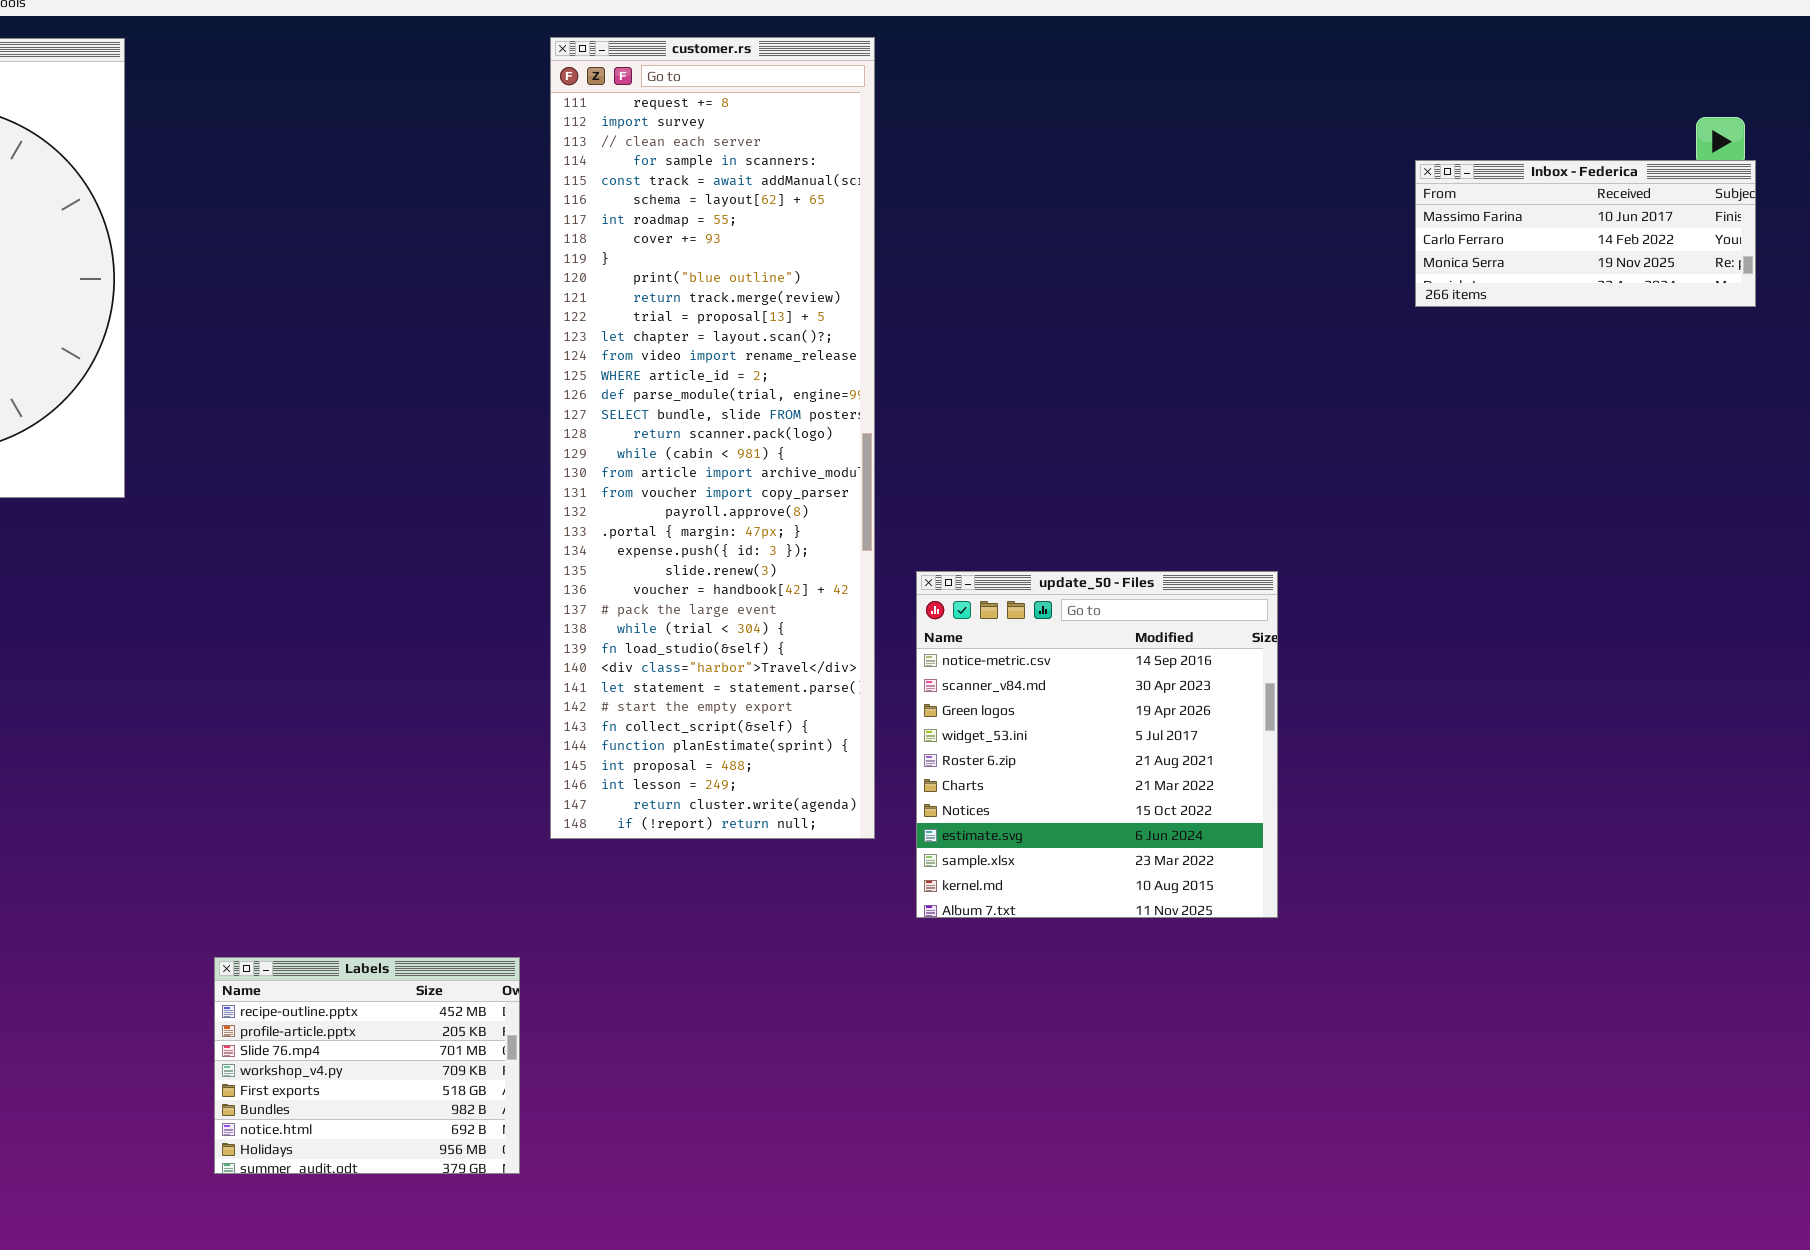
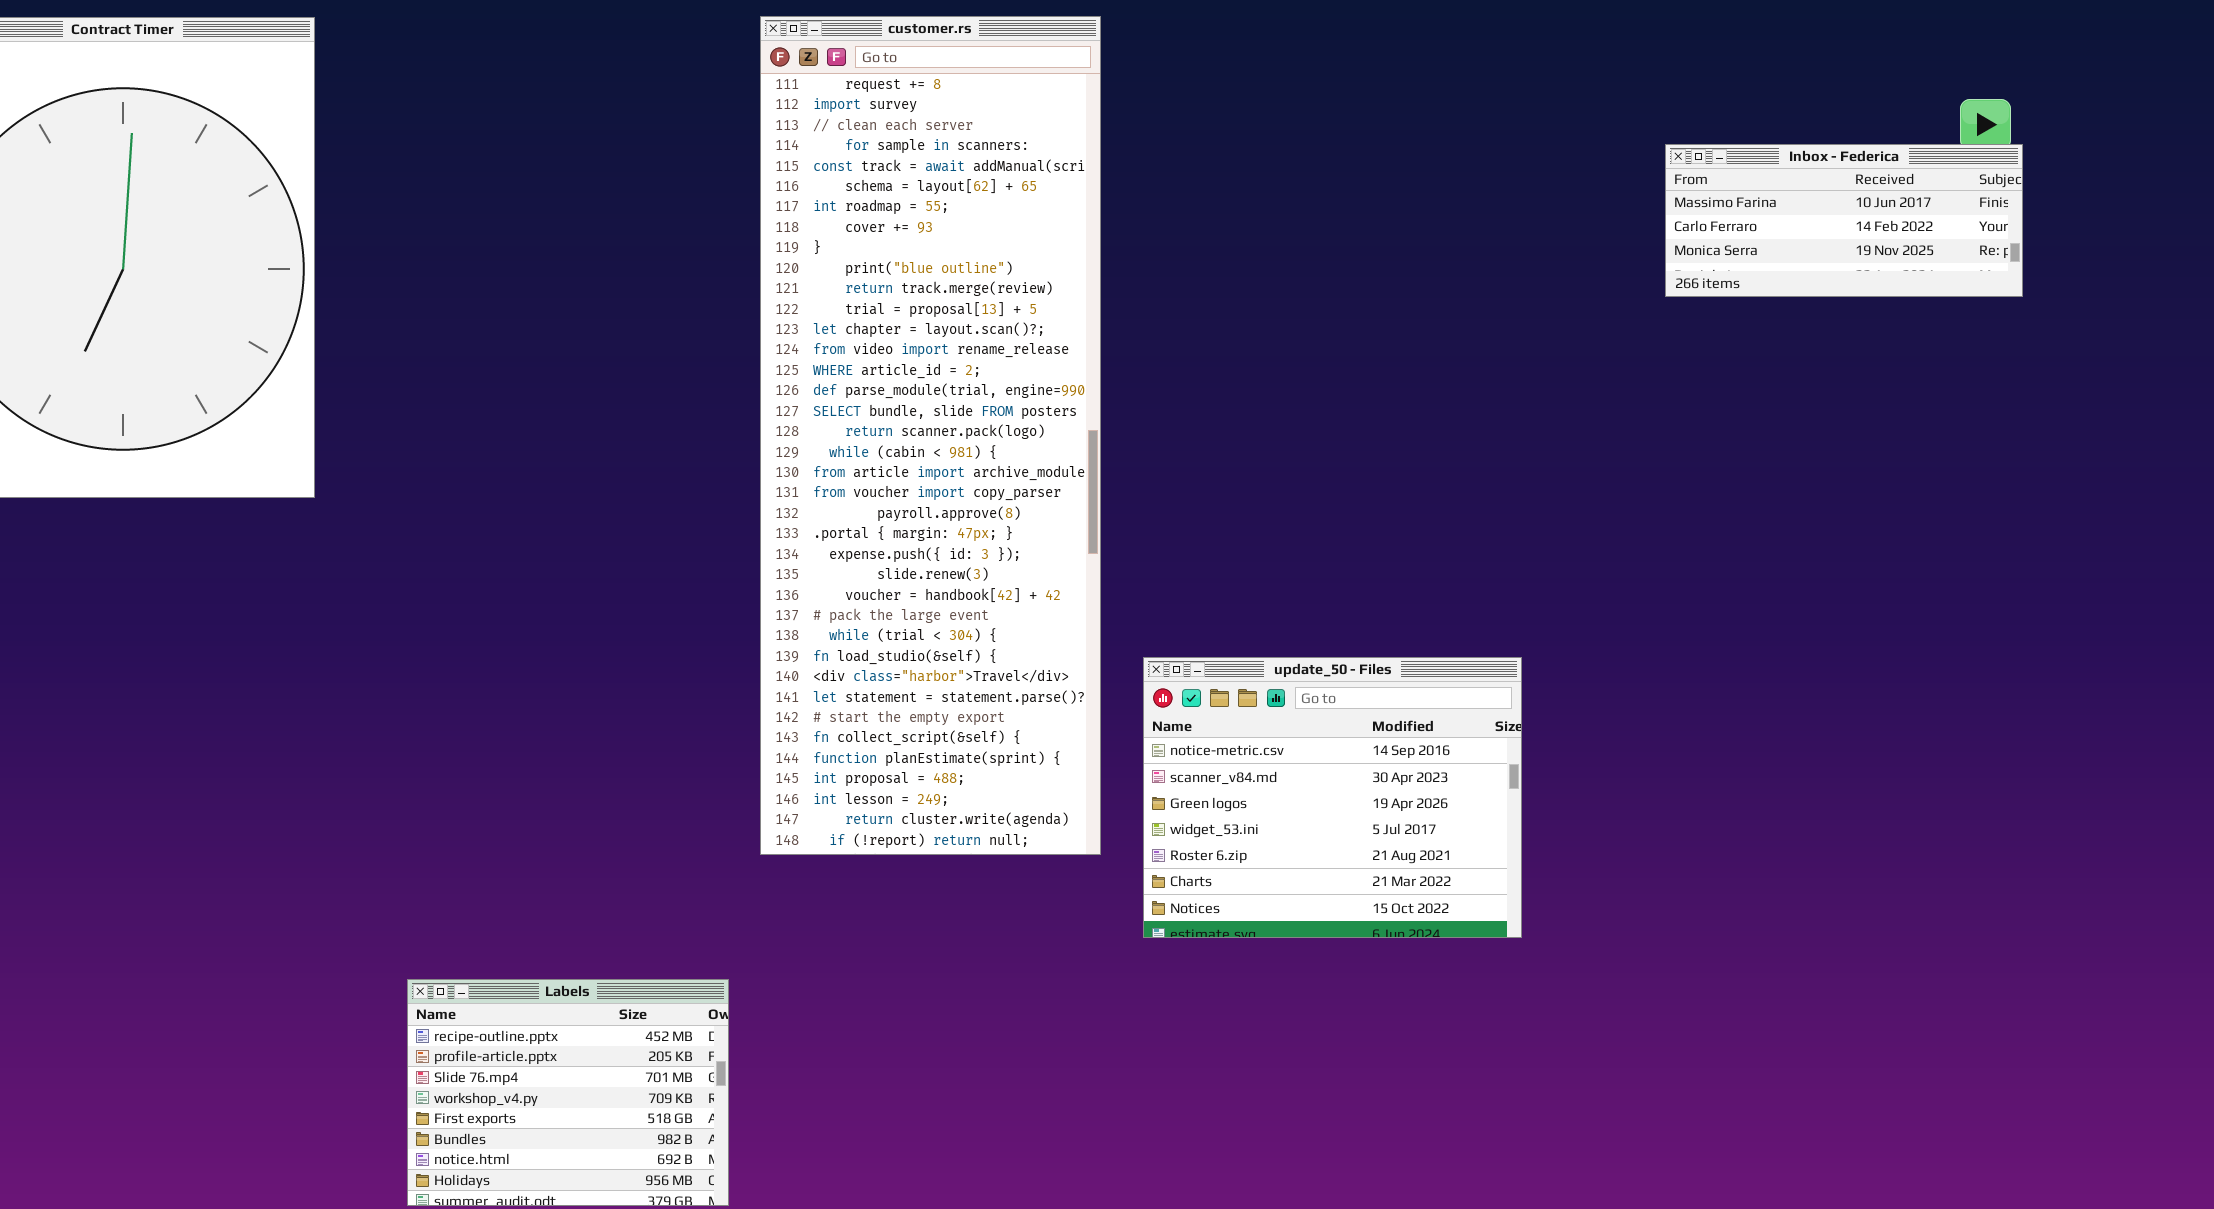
update_50 - Files: [916,571,1278,918] -> [1143,657,1522,938], resized

